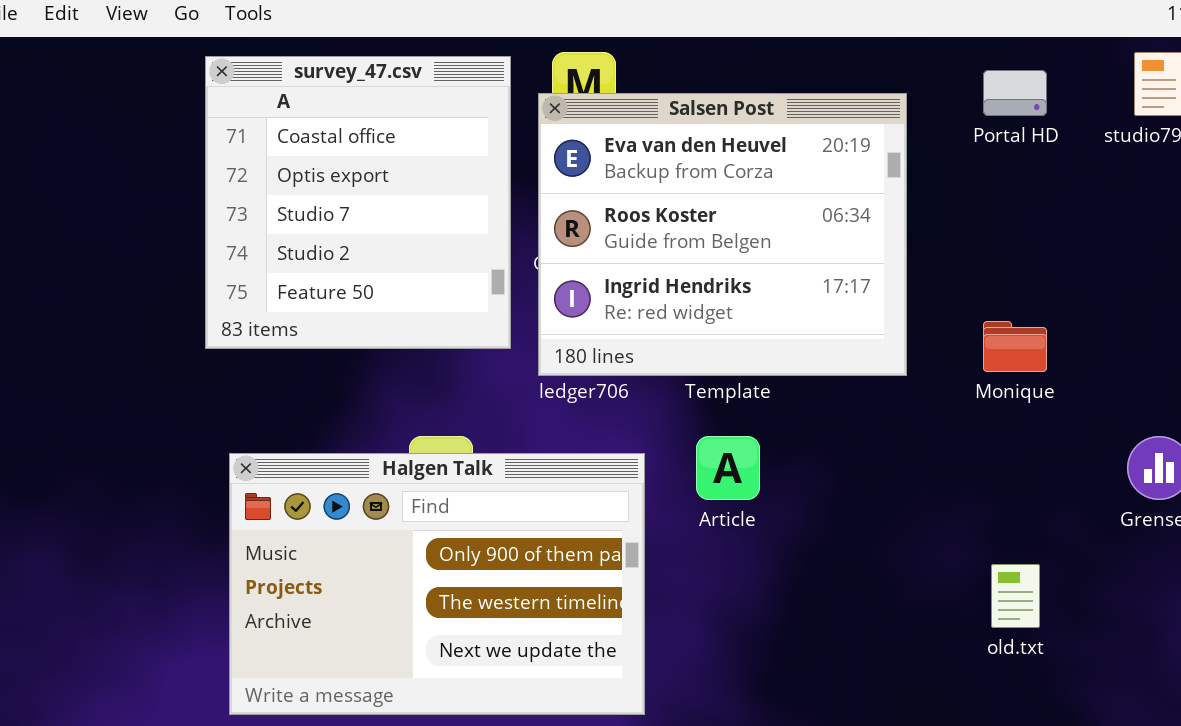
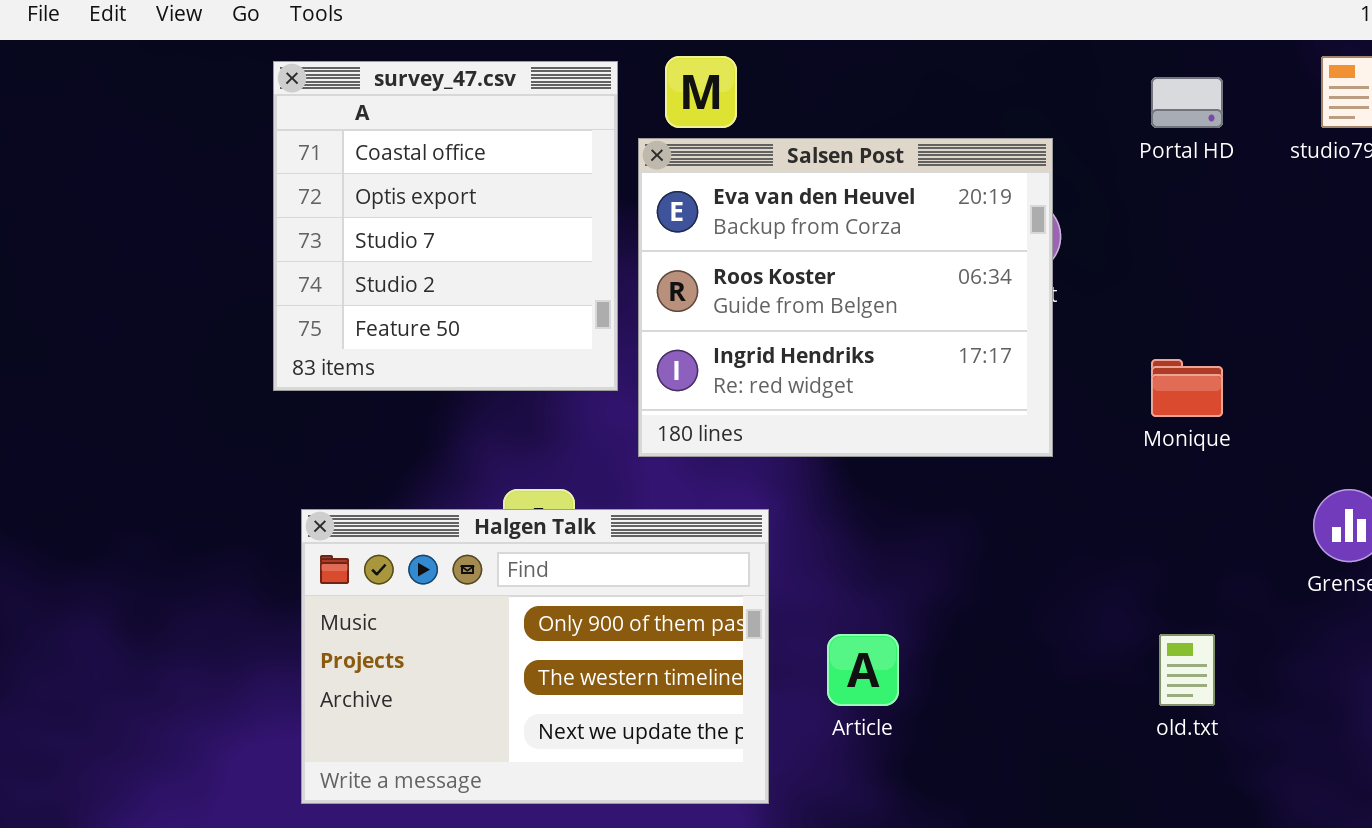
Salsen Post: [538,93,907,376] -> [638,138,1053,457], moved
Article: [696,436,760,500] -> [827,634,899,706], moved

